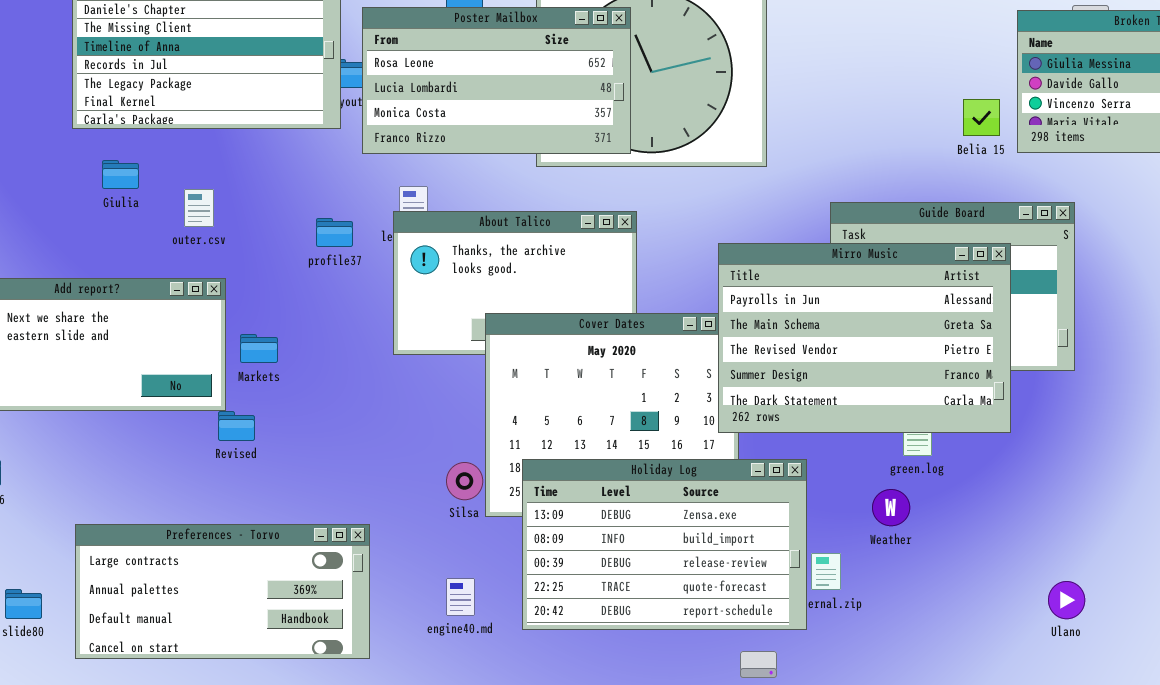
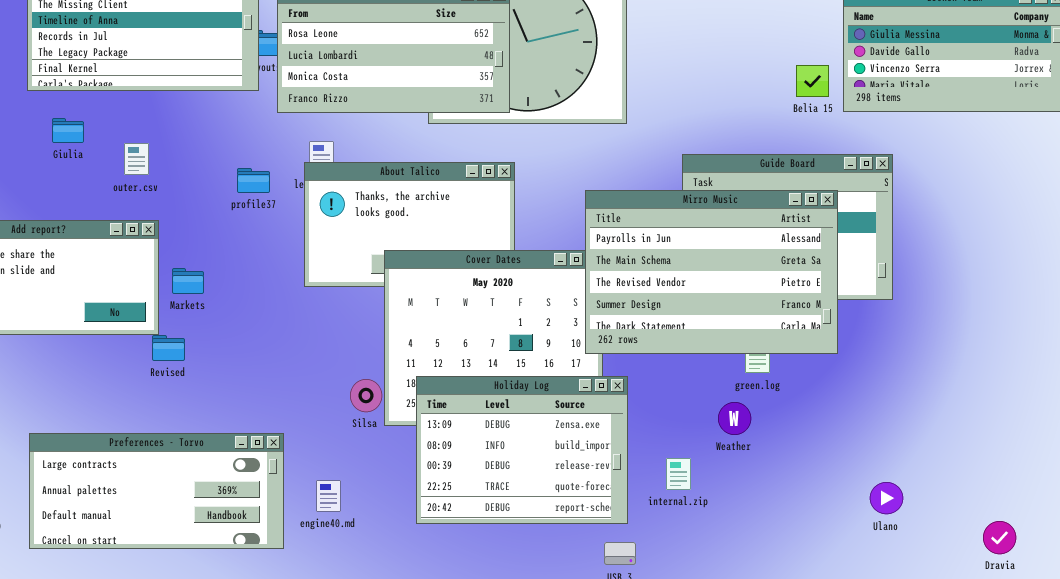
Holiday Log: [522,459,807,630] -> [416,376,628,524], resized
engine40.md: [446,578,475,616] -> [316,480,341,512], moved

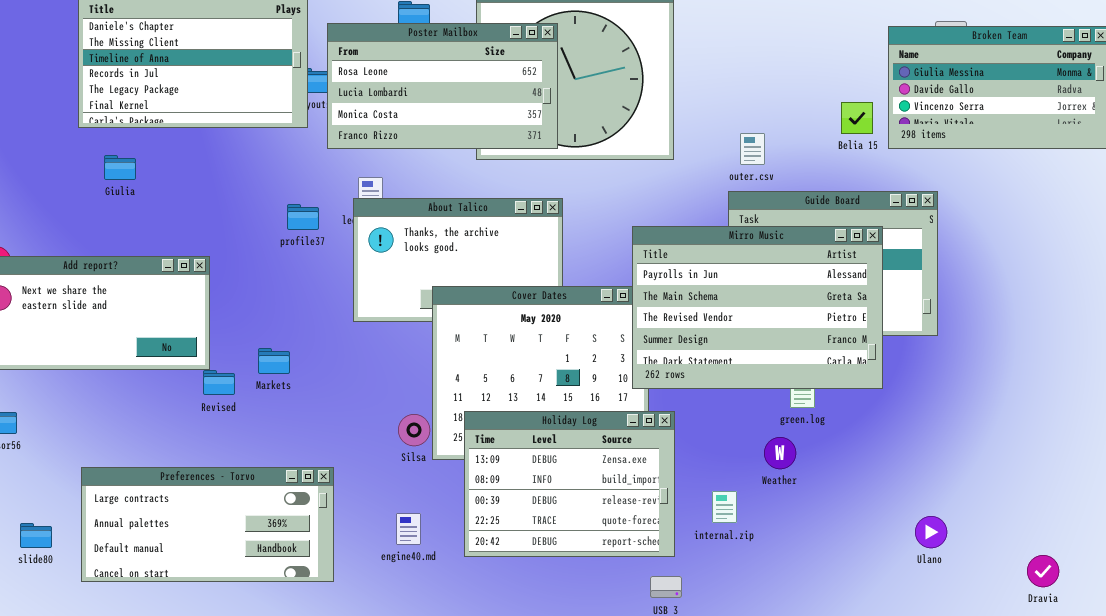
outer.csv: [124,143,149,175] -> [740,133,765,165], moved
Markets: [172,268,204,294] -> [258,348,290,374], moved
engine40.md: [316,480,341,512] -> [396,513,421,545], moved

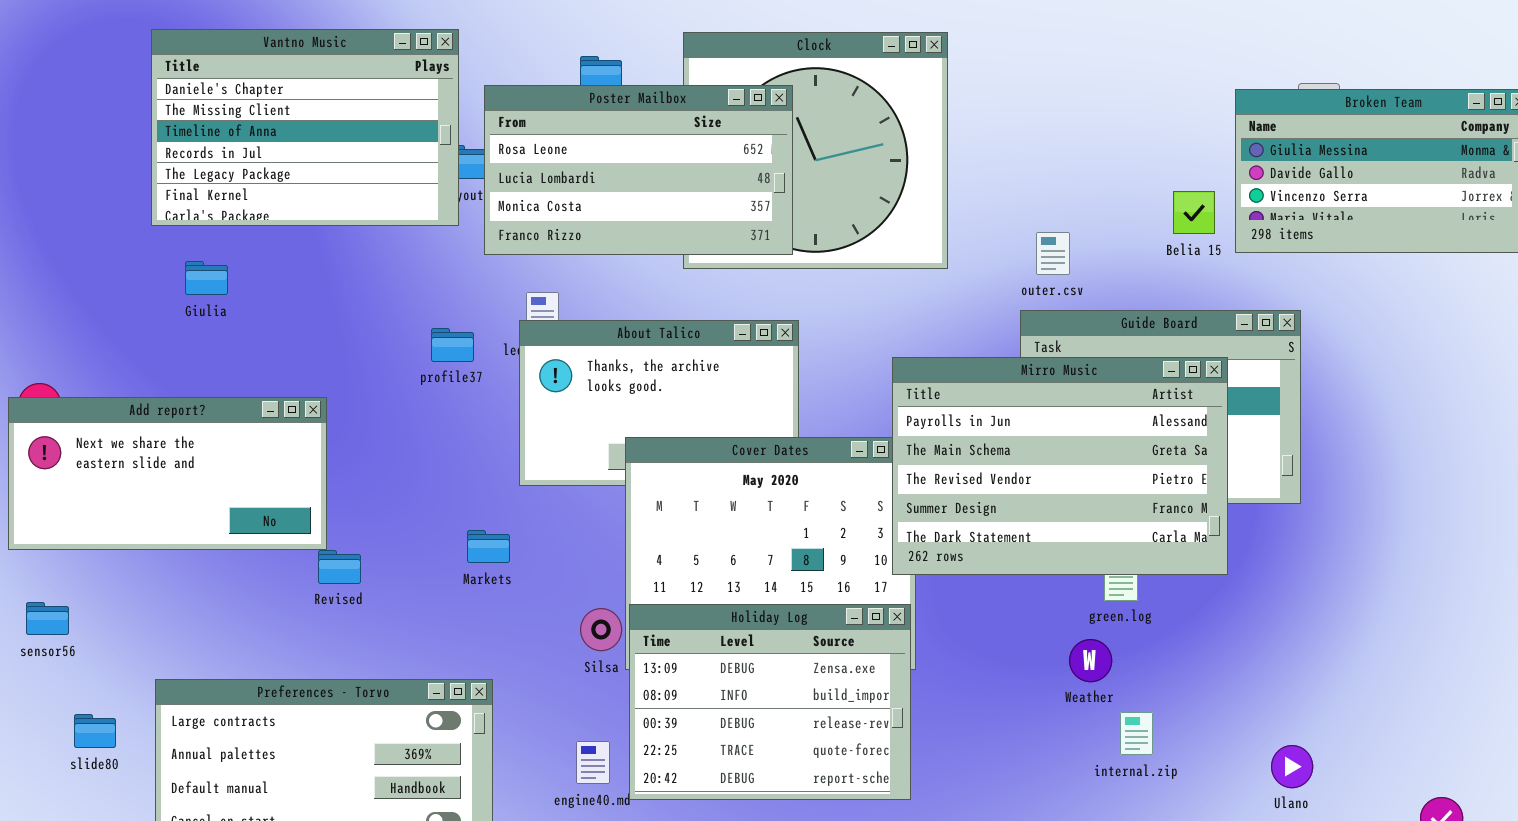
Markets: [258,348,290,374] -> [467,530,510,563], moved
Holiday Log: [464,411,675,557] -> [629,604,911,800], moved
internal.zip: [712,491,737,523] -> [1120,712,1153,755], moved
slide80: [20,523,52,548] -> [74,714,116,748], moved

